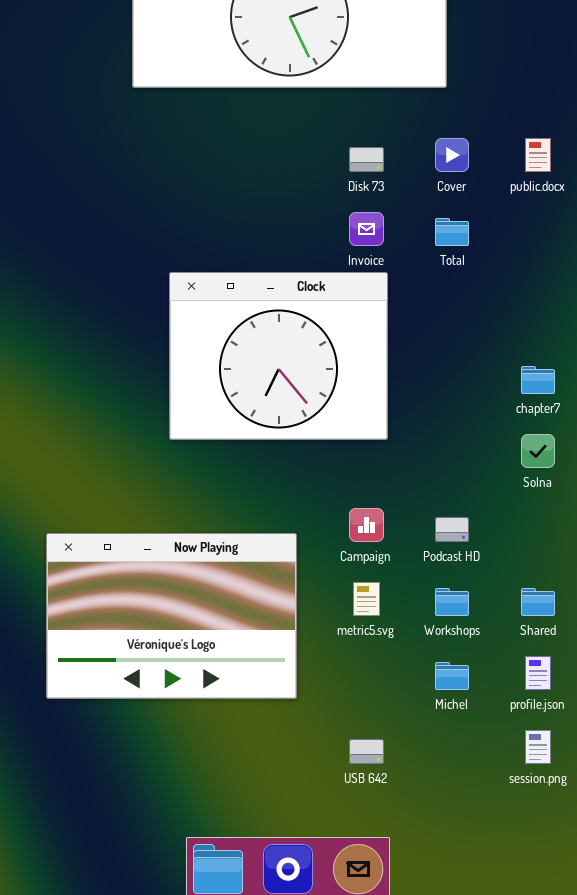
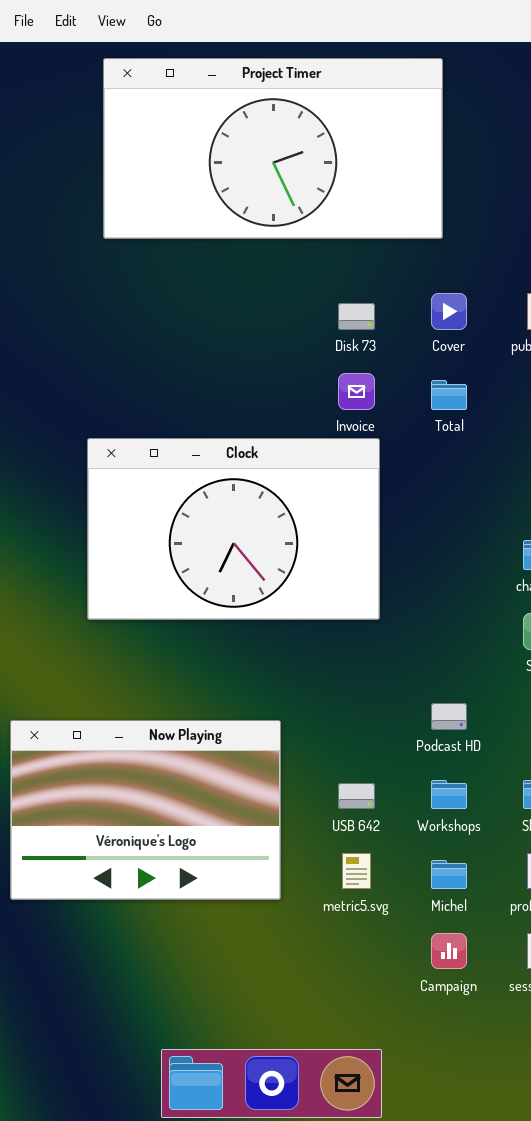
Clock: [169,272,388,440] -> [87,438,380,620], resized
Campaign: [349,508,384,542] -> [431,933,467,969], moved
metric5.svg: [353,582,380,616] -> [342,853,371,889], moved
USB 642: [349,739,384,764] -> [338,783,375,809], moved

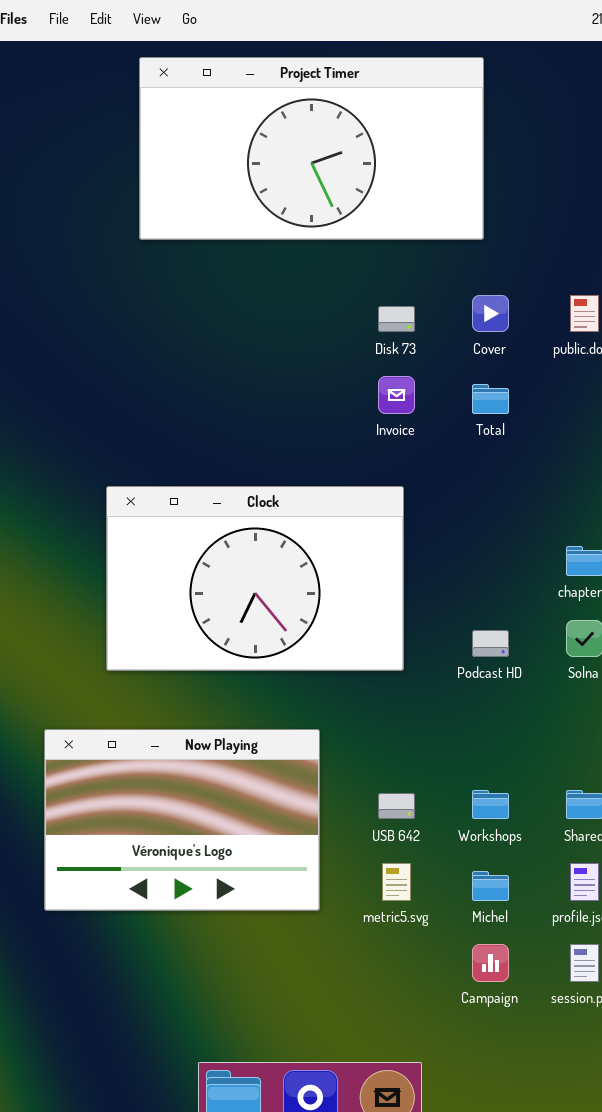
Clock: [87,438,380,620] -> [106,486,404,671], moved
Podcast HD: [431,703,467,730] -> [472,630,509,657], moved

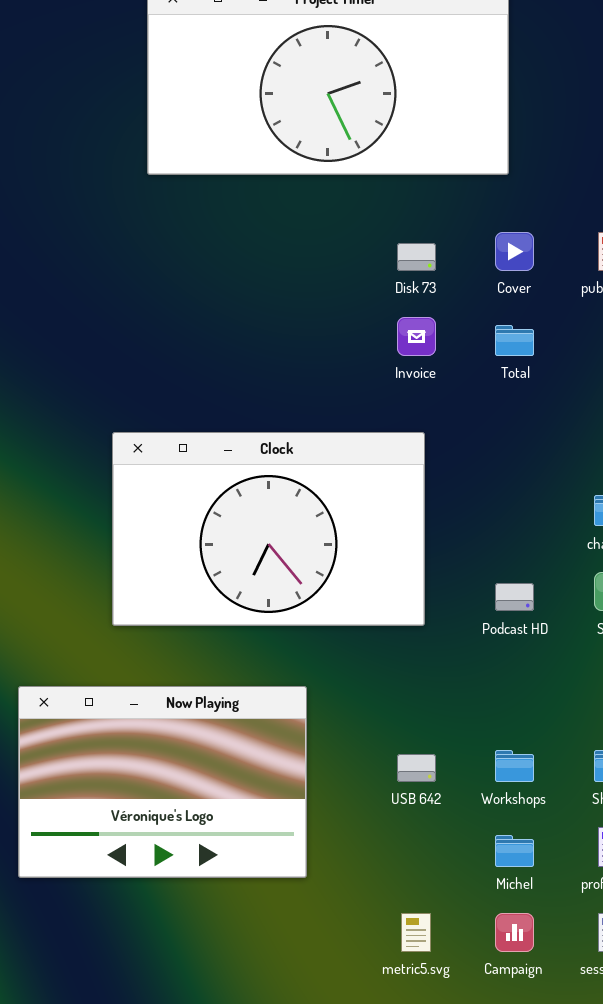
Now Playing: [44,729,320,911] -> [18,686,307,878], moved
metric5.svg: [382,863,411,901] -> [401,913,431,952], moved

